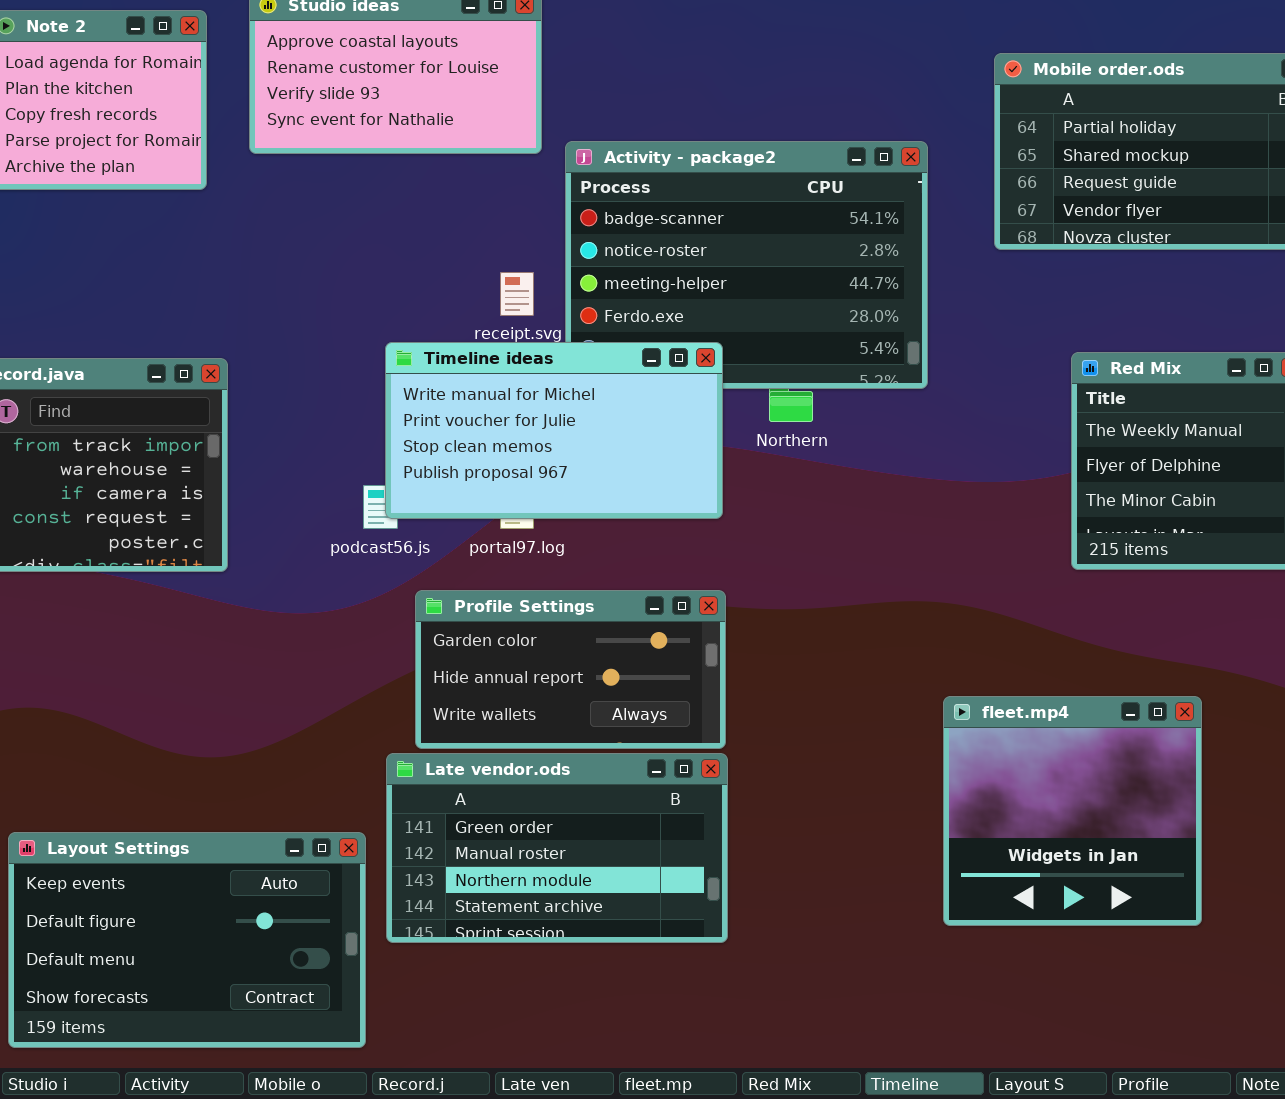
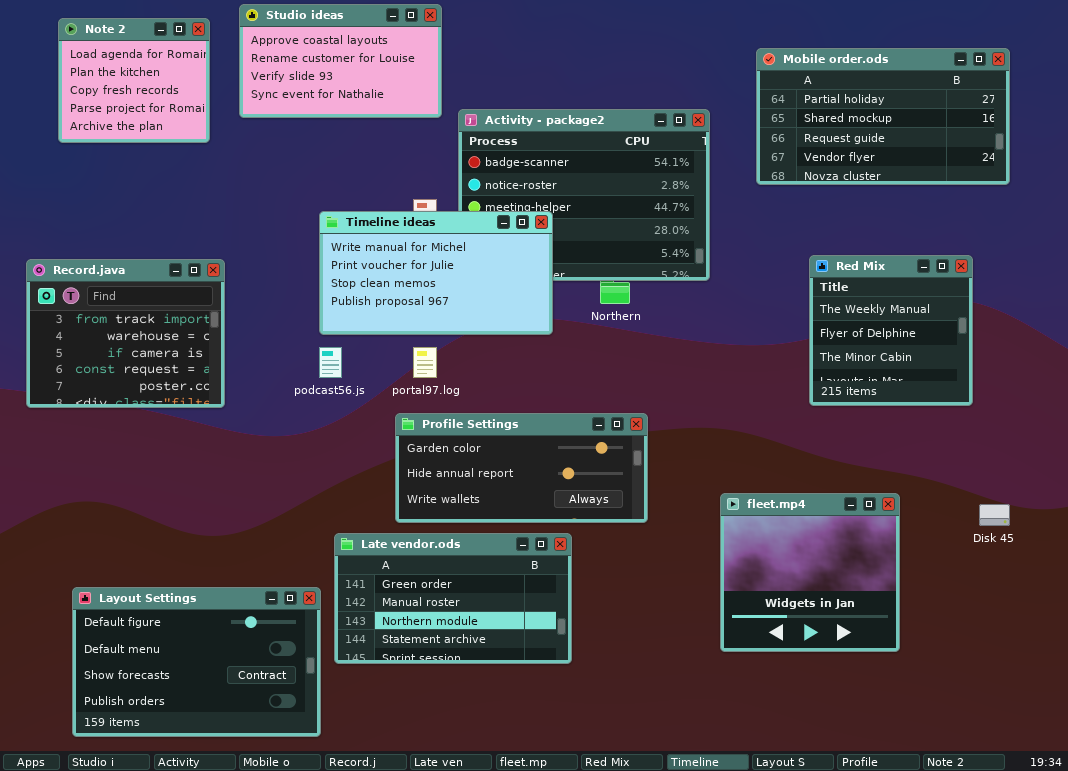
Timeline ideas: [385,342,723,519] -> [319,211,553,335], moved
Profile Settings: [415,590,726,749] -> [395,413,648,523], moved, resized
Layout Settings: [8,832,366,1048] -> [72,587,321,737], scrolled down 1 row

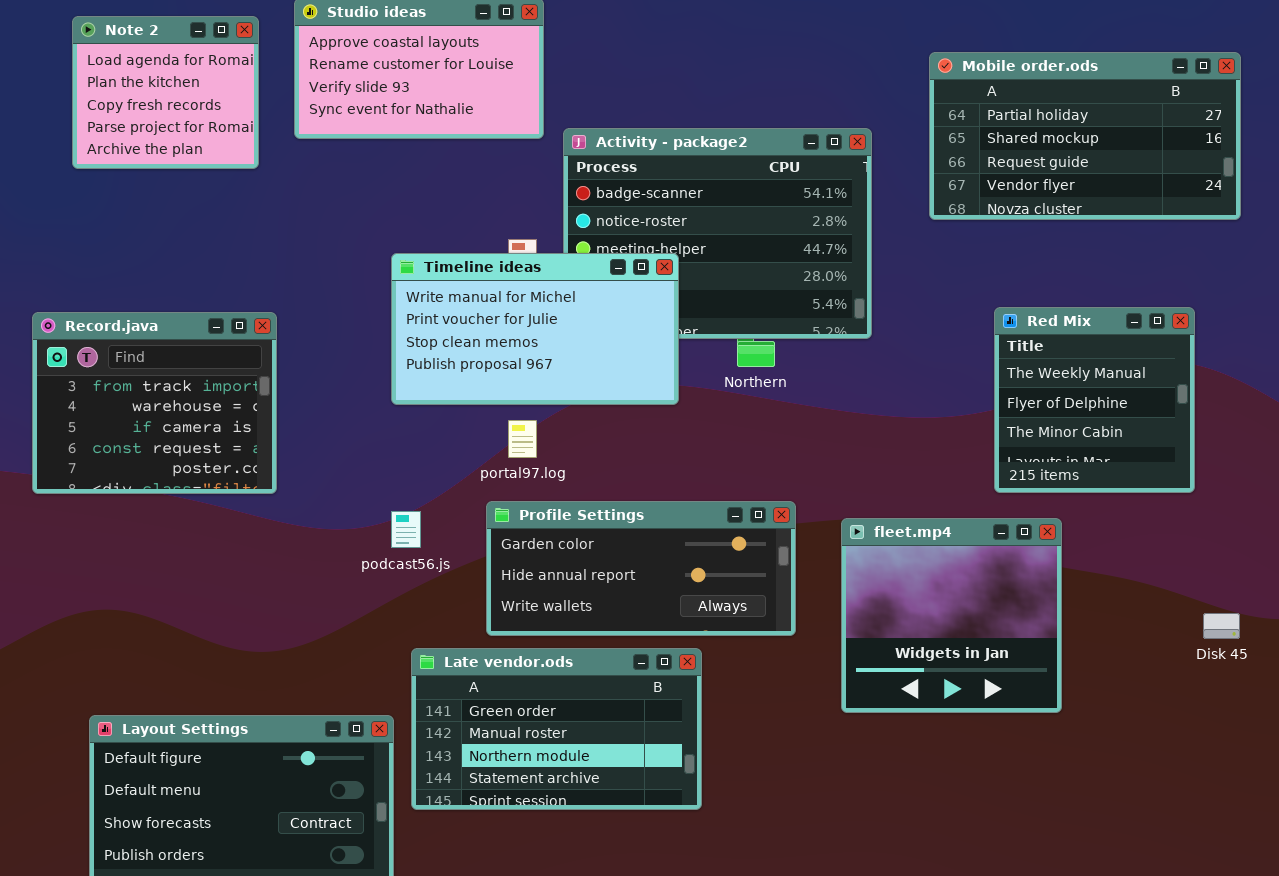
podcast56.js: [319,347,342,378] -> [391,511,421,548], moved
fleet.mp4: [720,493,900,652] -> [841,518,1062,713], moved

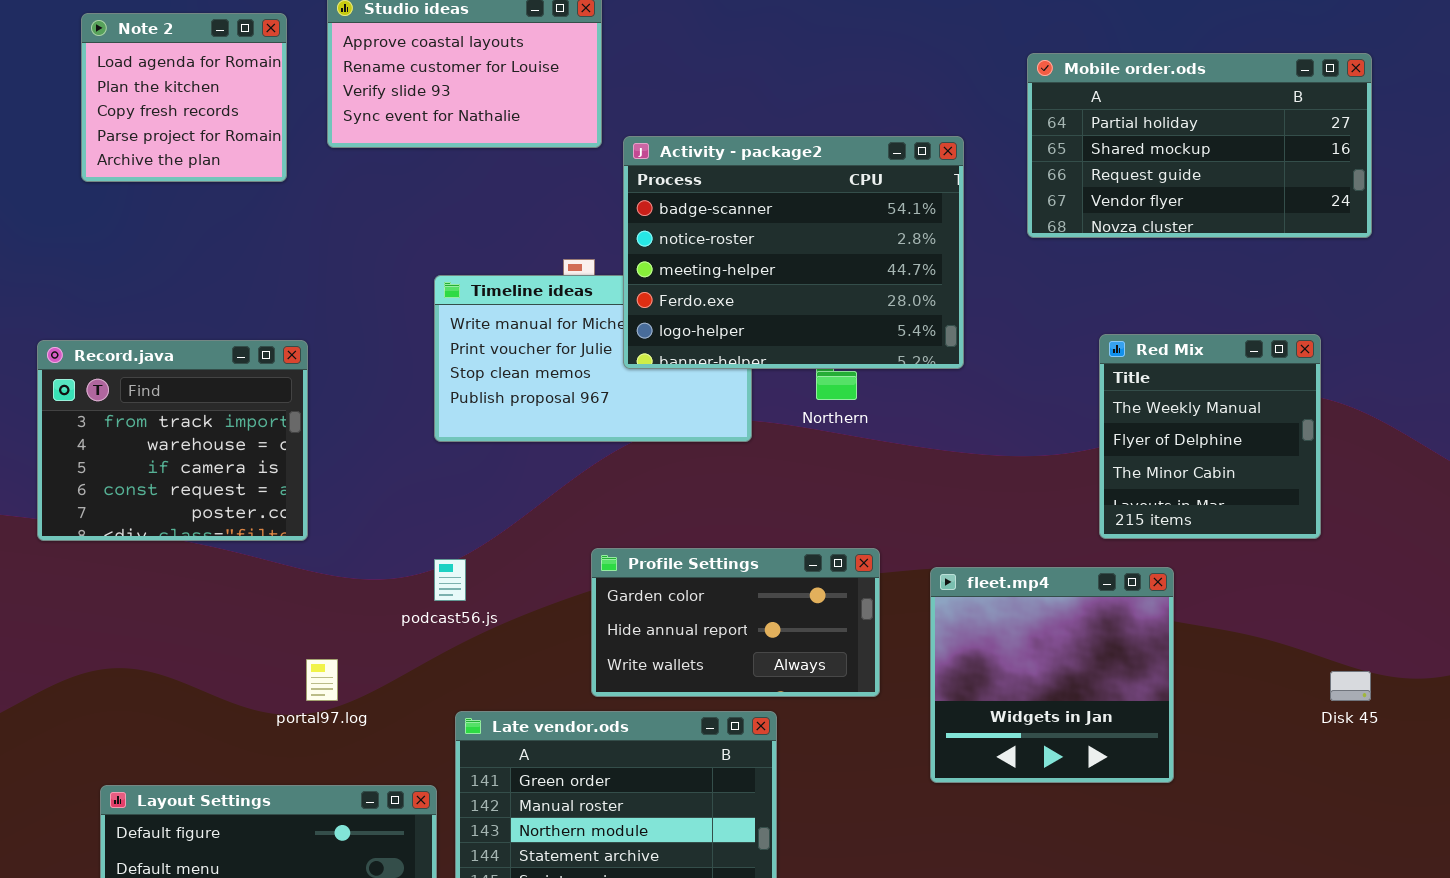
Activity - package2: [563,128,872,339] -> [623,136,964,369], raised
portal97.log: [508,420,537,458] -> [306,659,338,701], moved
Profile Settings: [486,501,796,636] -> [591,548,880,697], resized

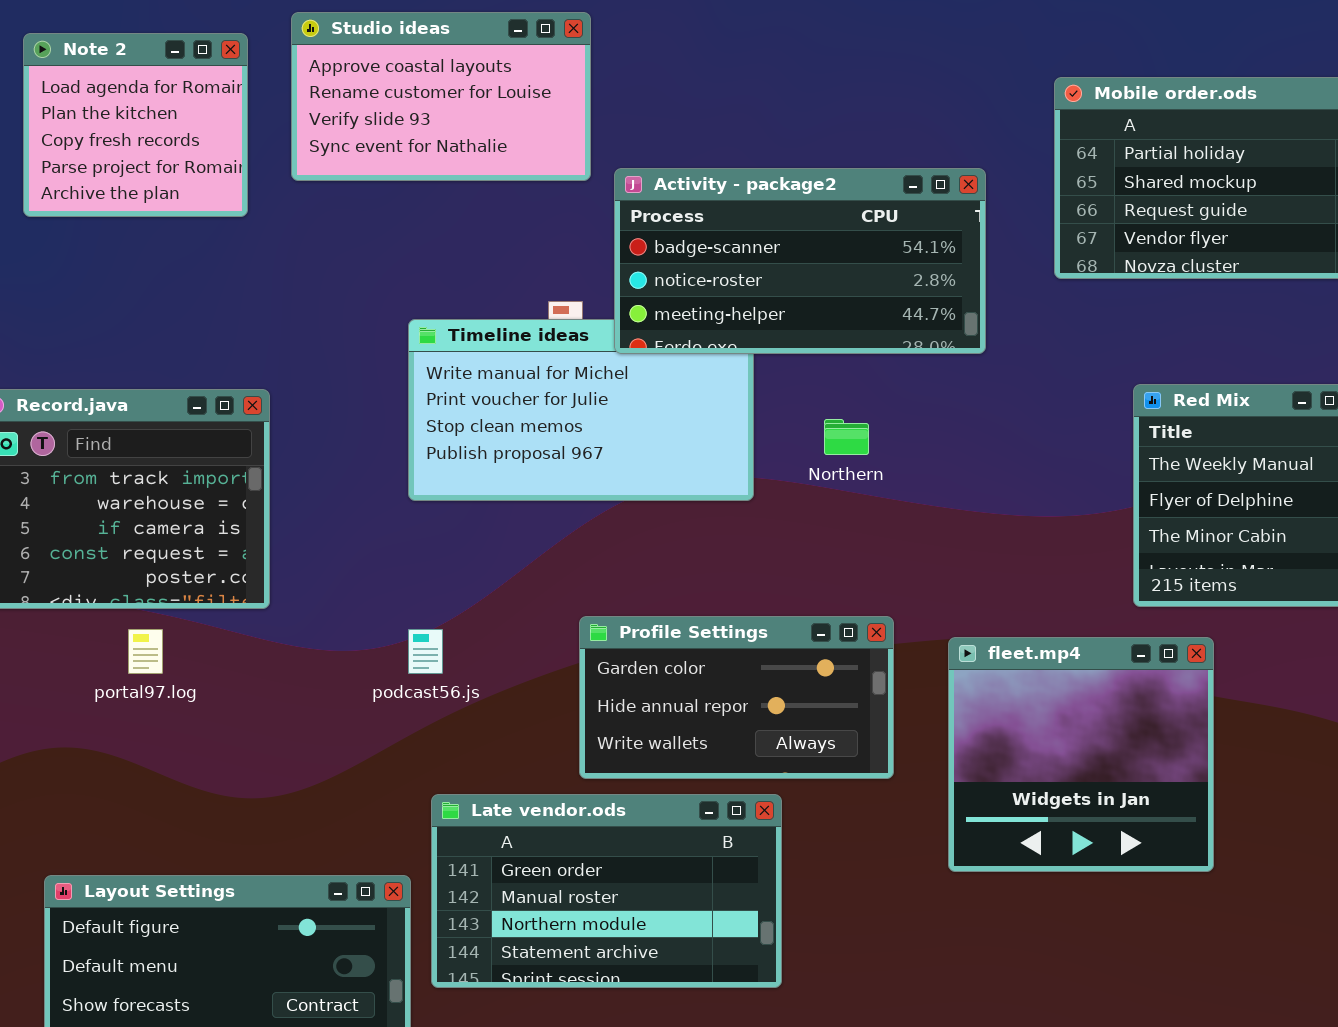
Activity - package2: [623,136,964,369] -> [614,168,986,354], resized
portal97.log: [306,659,338,701] -> [128,629,163,674], moved

